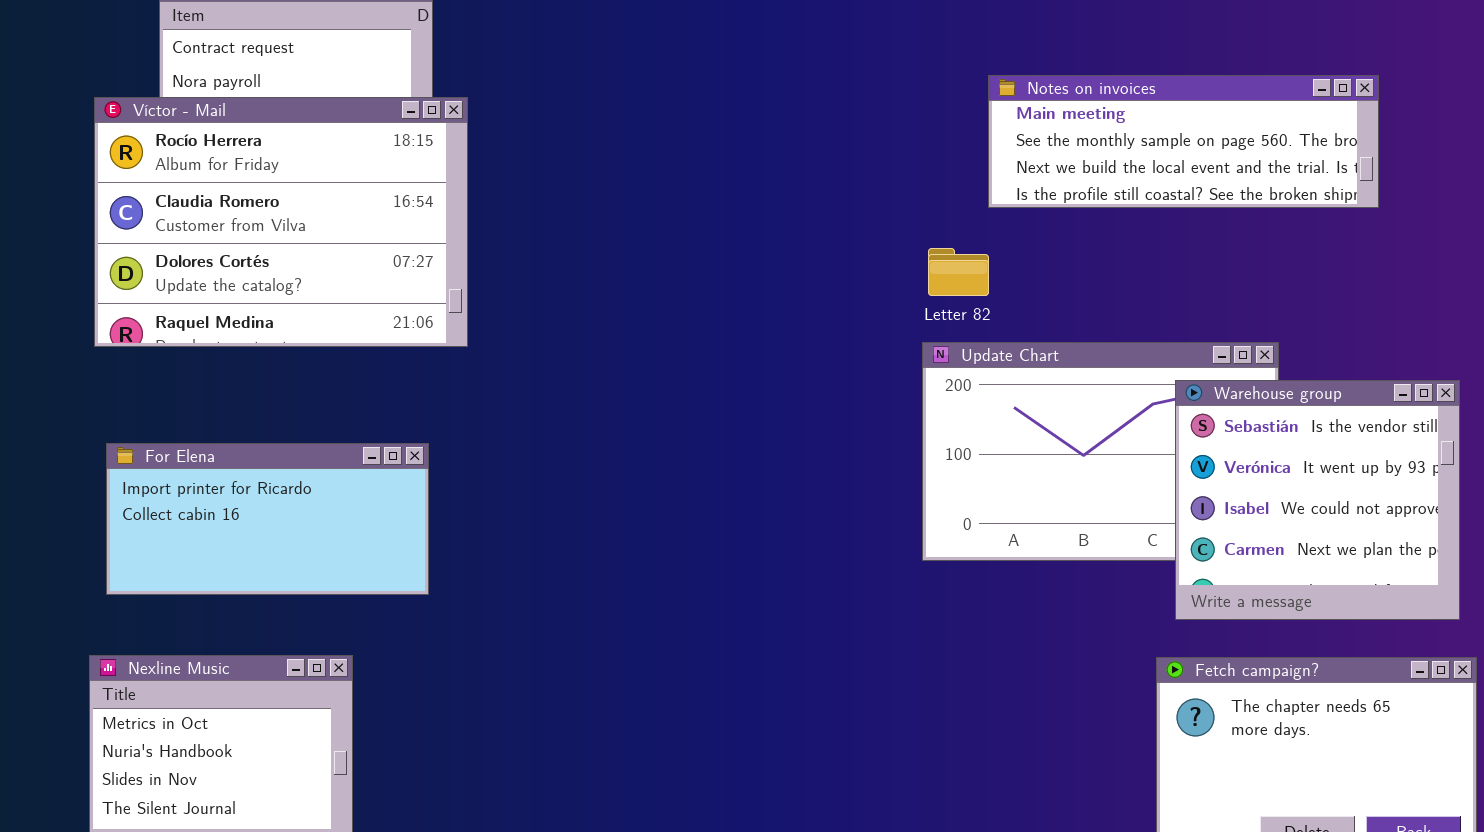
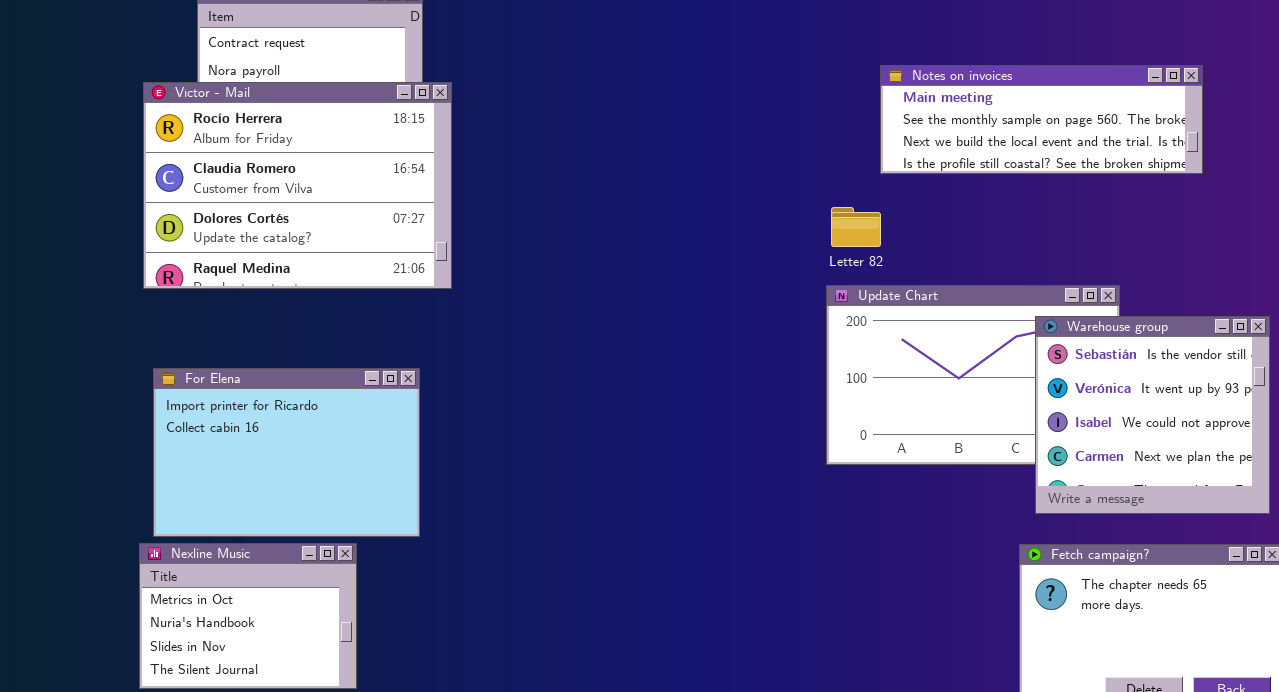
For Elena: [106,443,429,595] -> [153,368,420,537], resized

